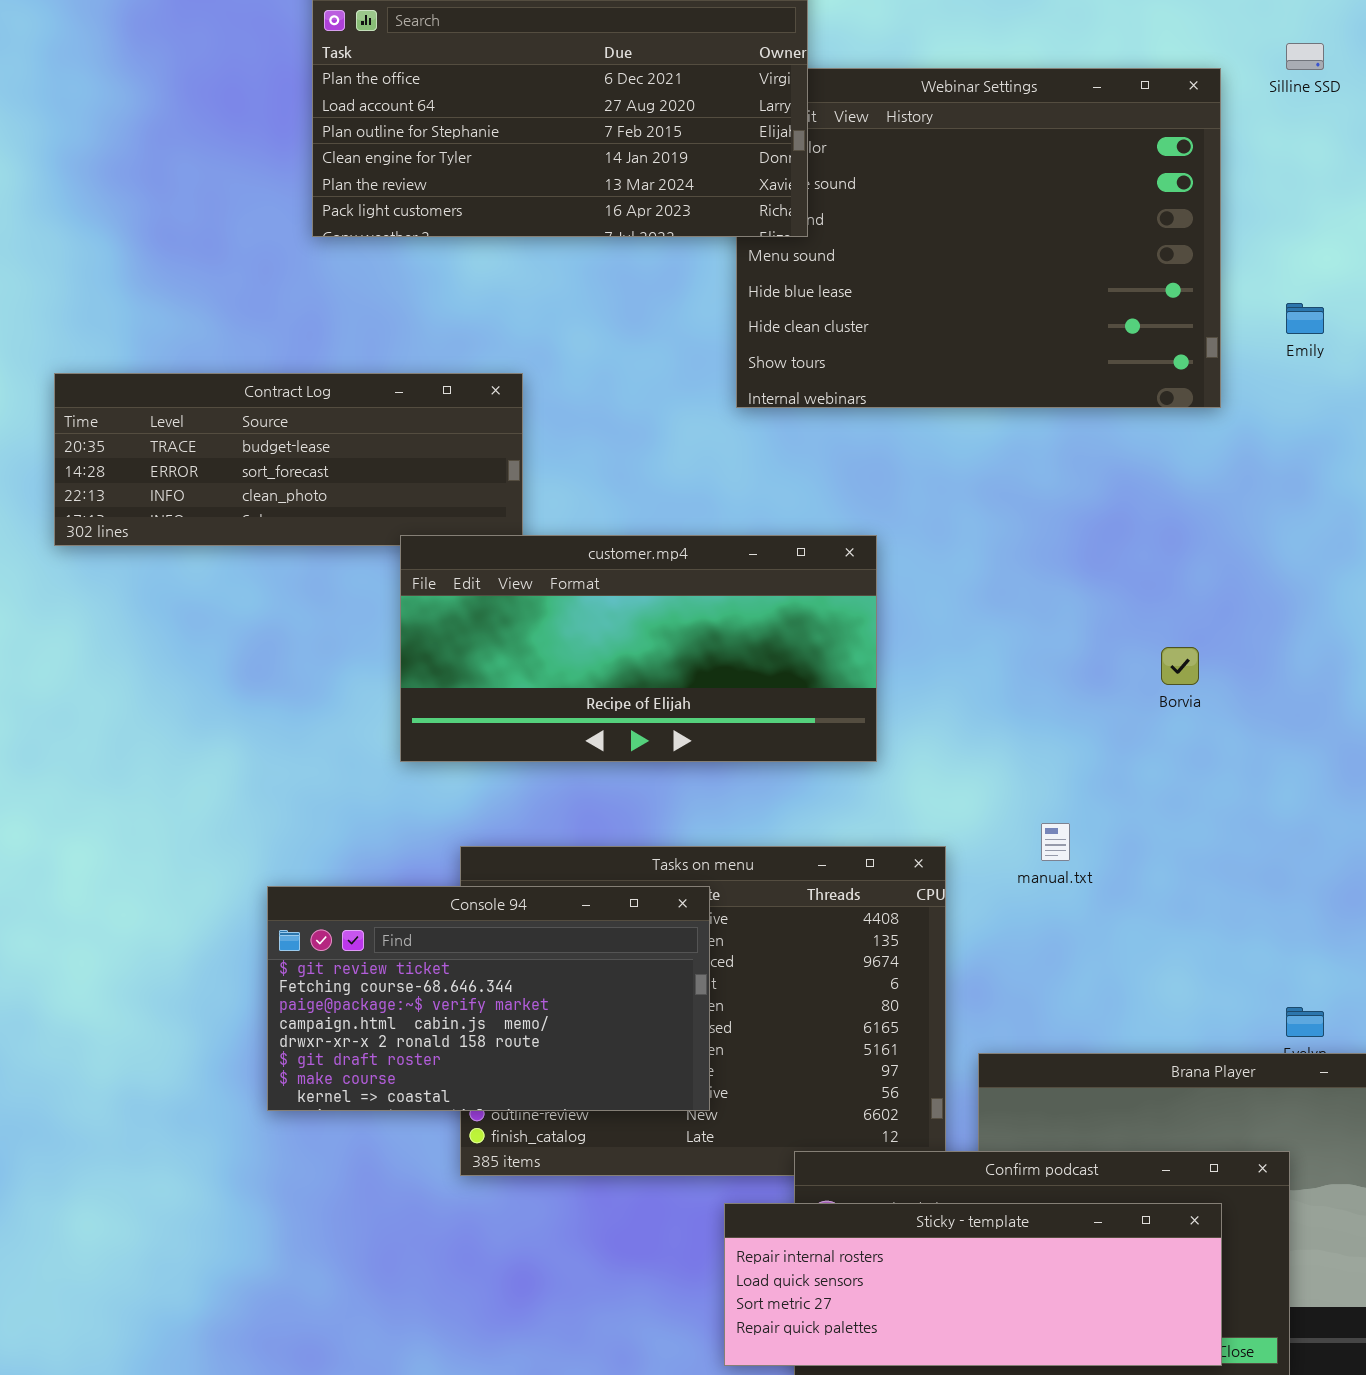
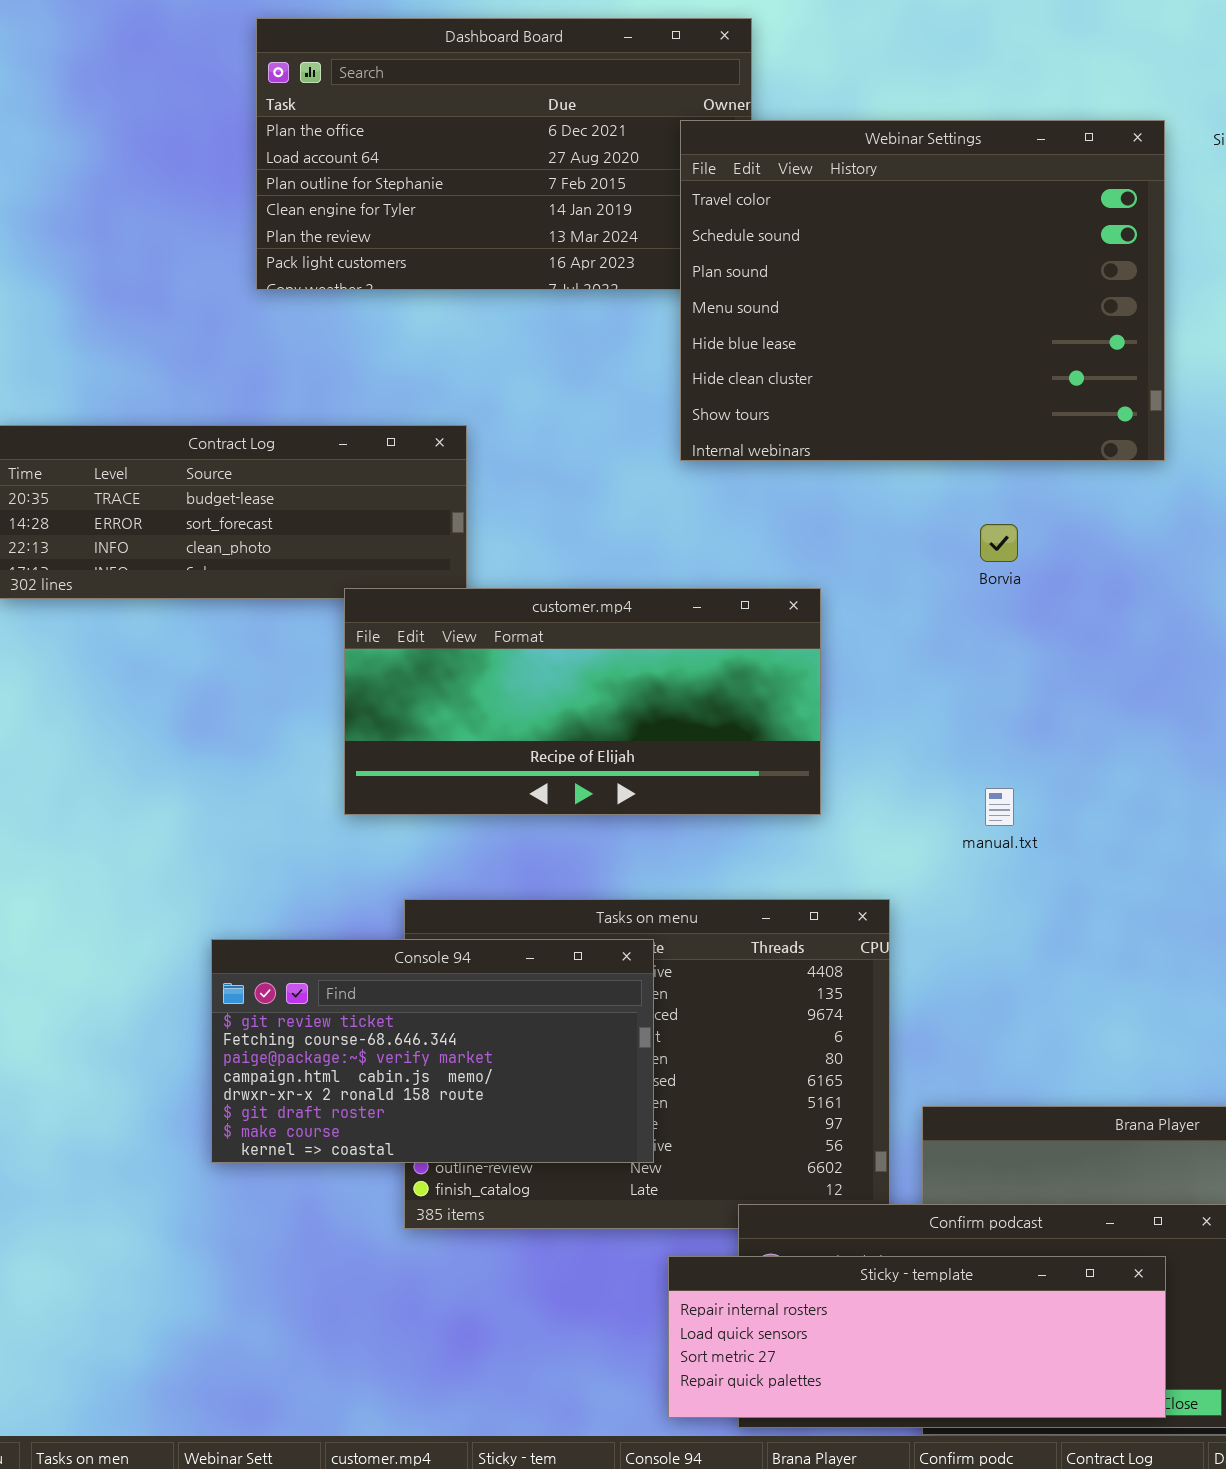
Webinar Settings: [736,68,1221,408] -> [680,120,1165,461], raised
Borvia: [1161,647,1199,685] -> [980,524,1018,562], moved
manual.txt: [1041,823,1070,861] -> [985,788,1014,826], moved

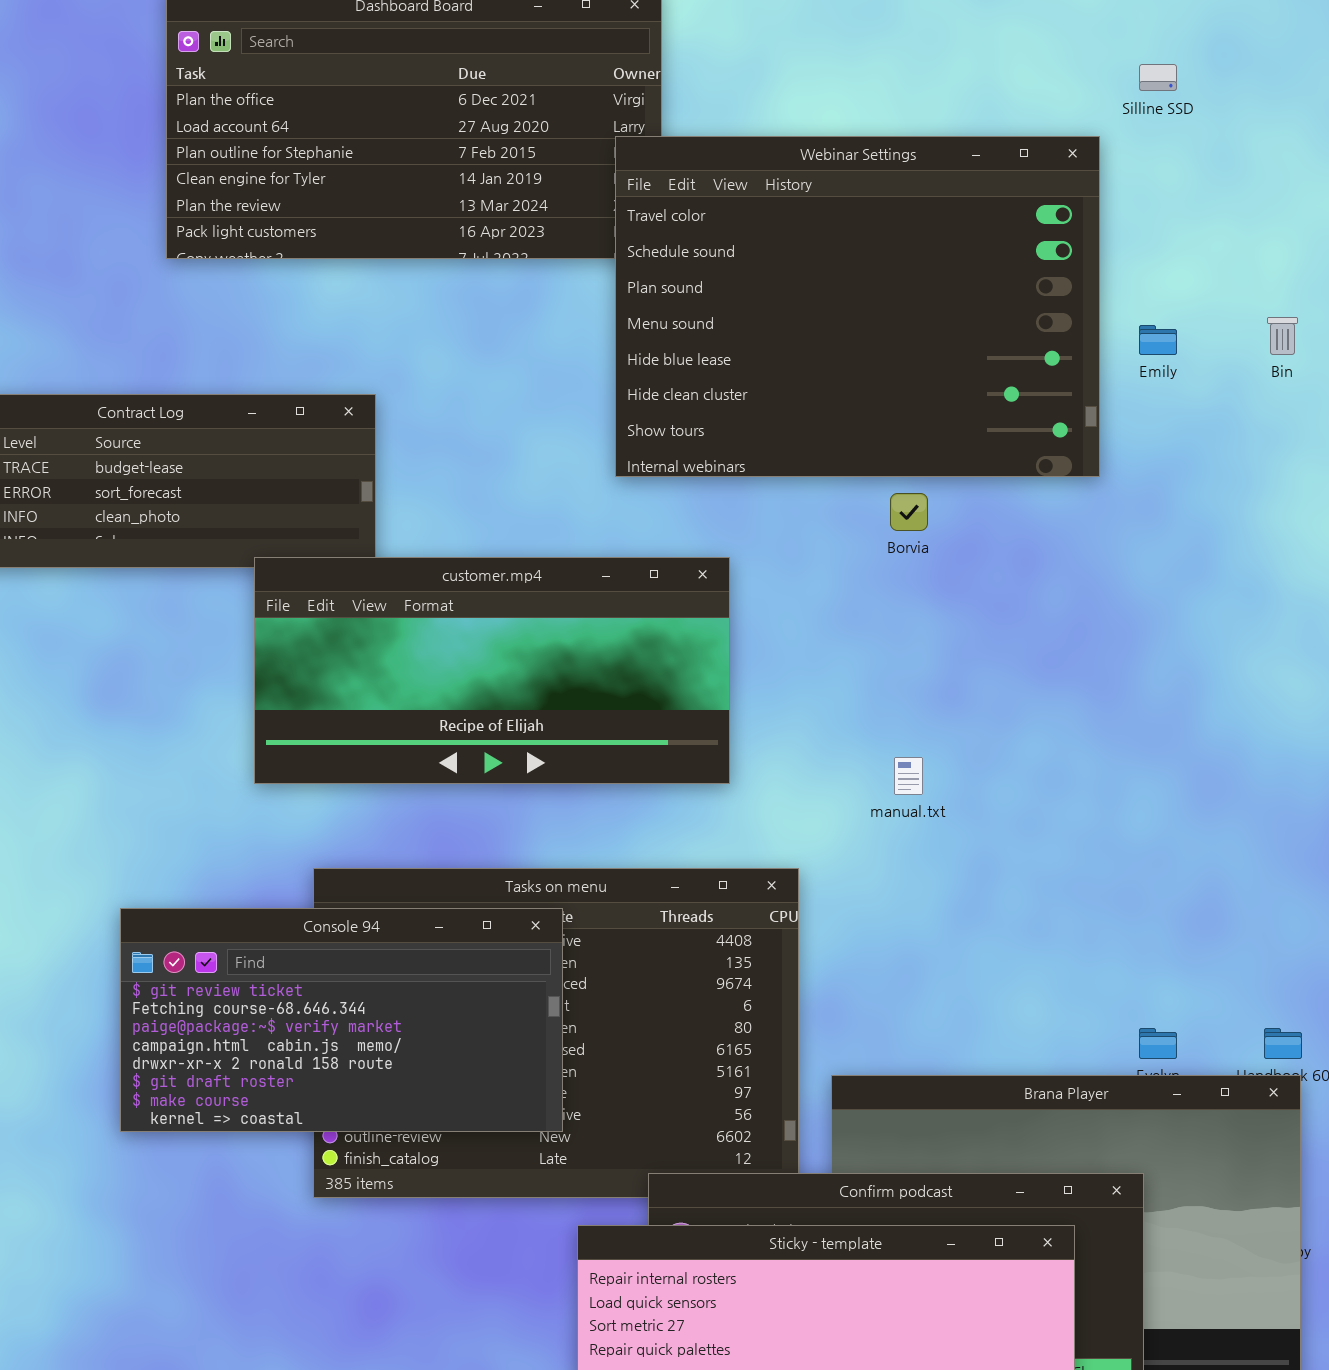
Webinar Settings: [680,120,1165,461] -> [615,136,1100,477], moved

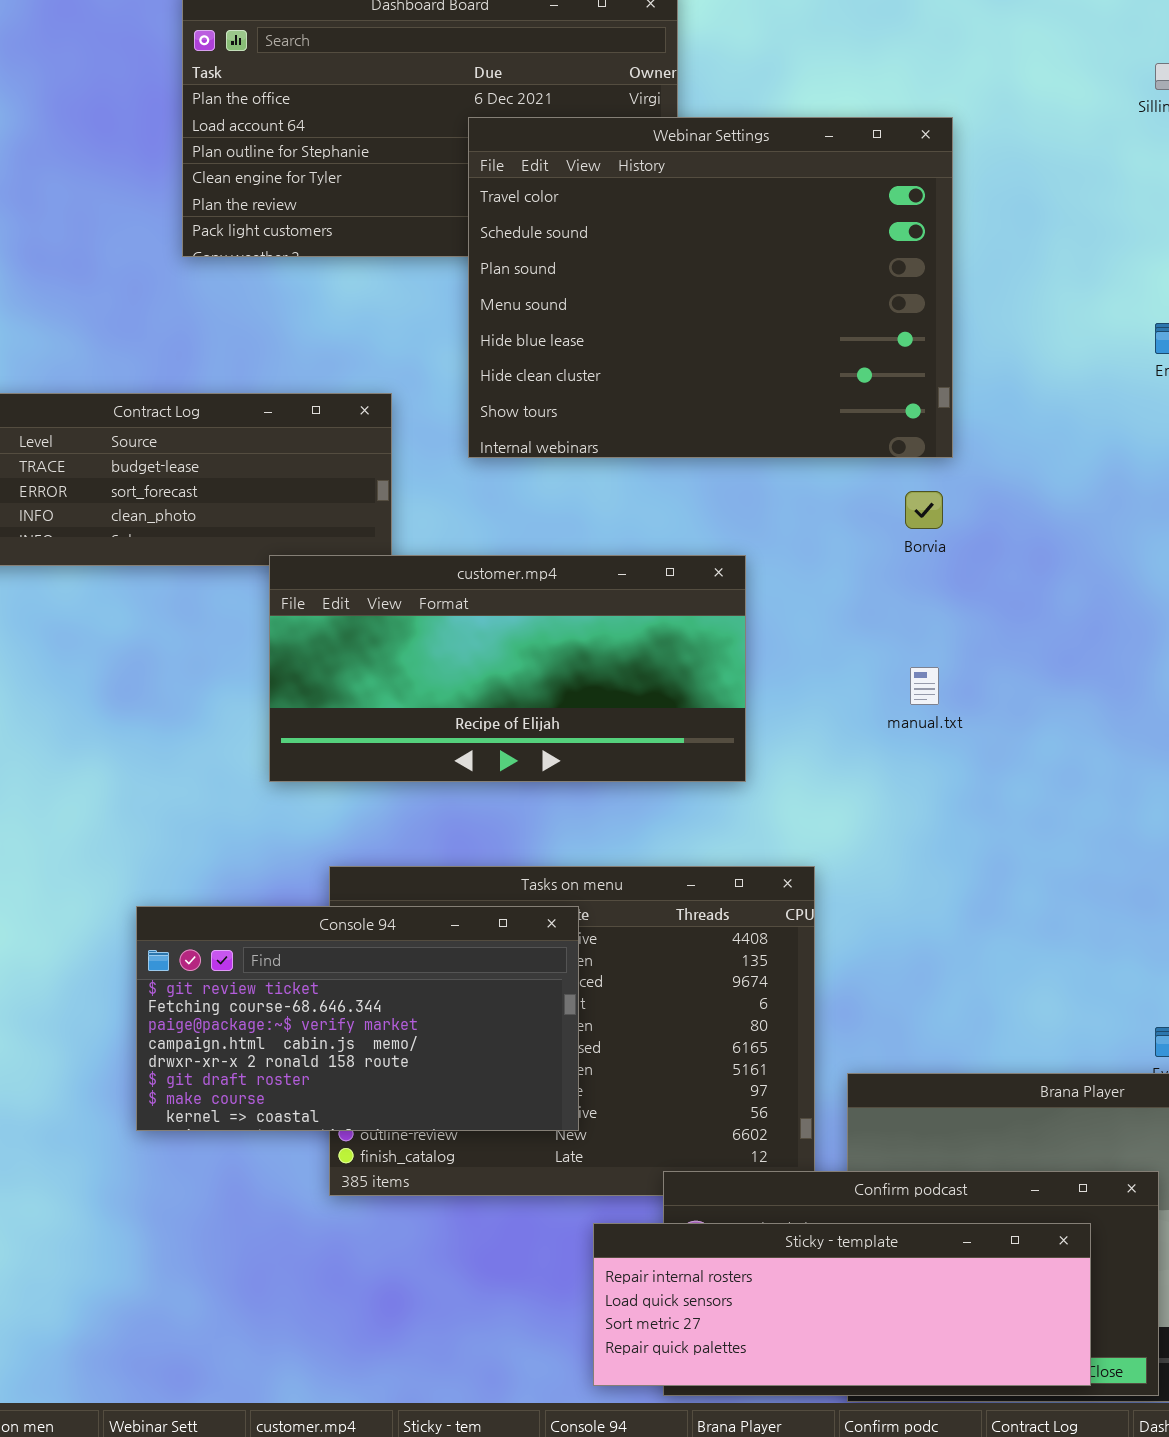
Webinar Settings: [615,136,1100,477] -> [468,117,953,458], moved
manual.txt: [894,757,923,795] -> [910,667,939,705], moved

